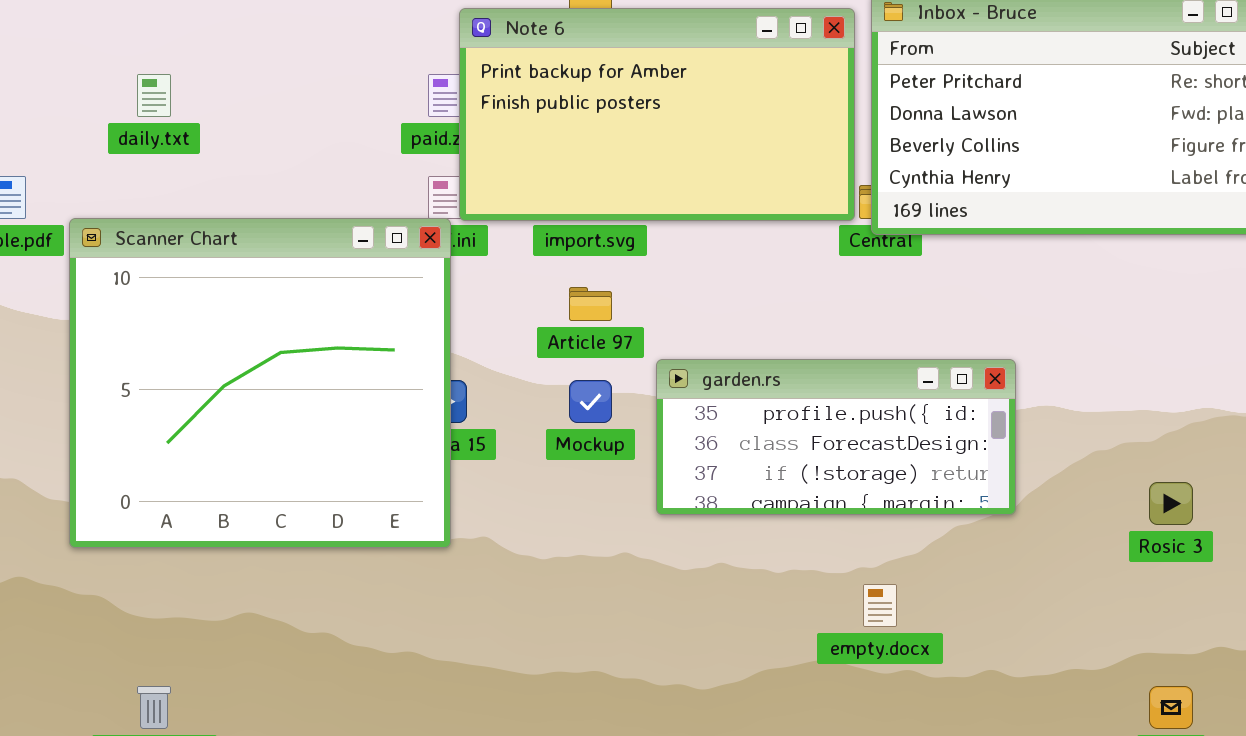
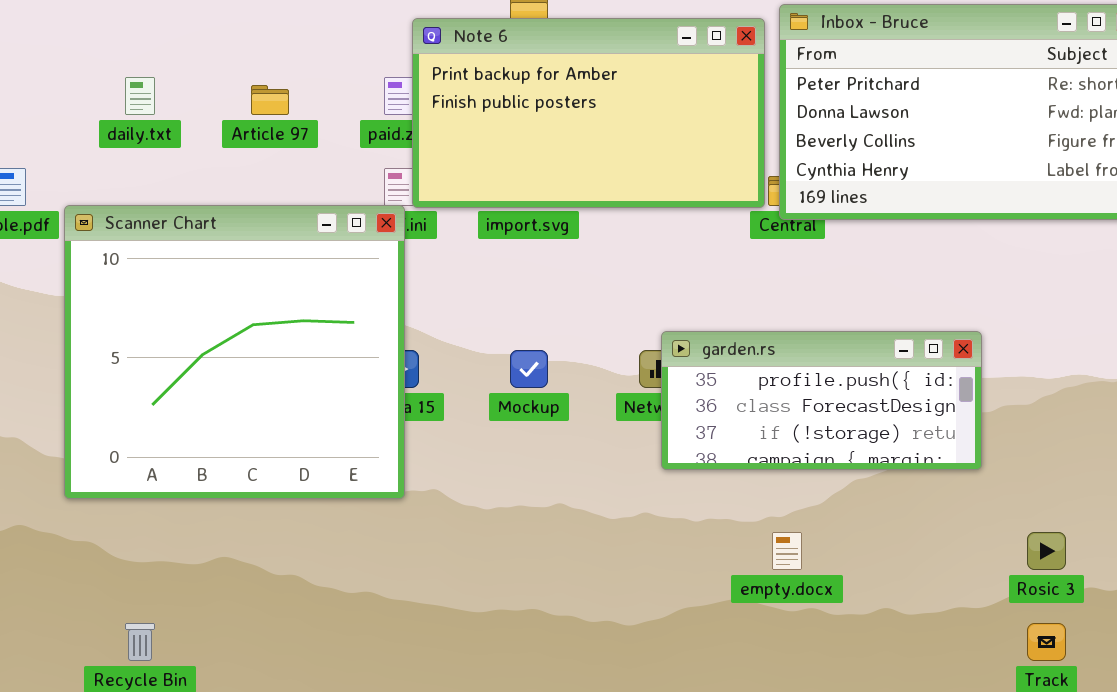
Article 97: [569,287,612,321] -> [251,85,289,115], moved
garden.rs: [656,359,1016,515] -> [661,331,982,470], moved
Rosic 3: [1149,482,1193,525] -> [1027,532,1066,570], moved

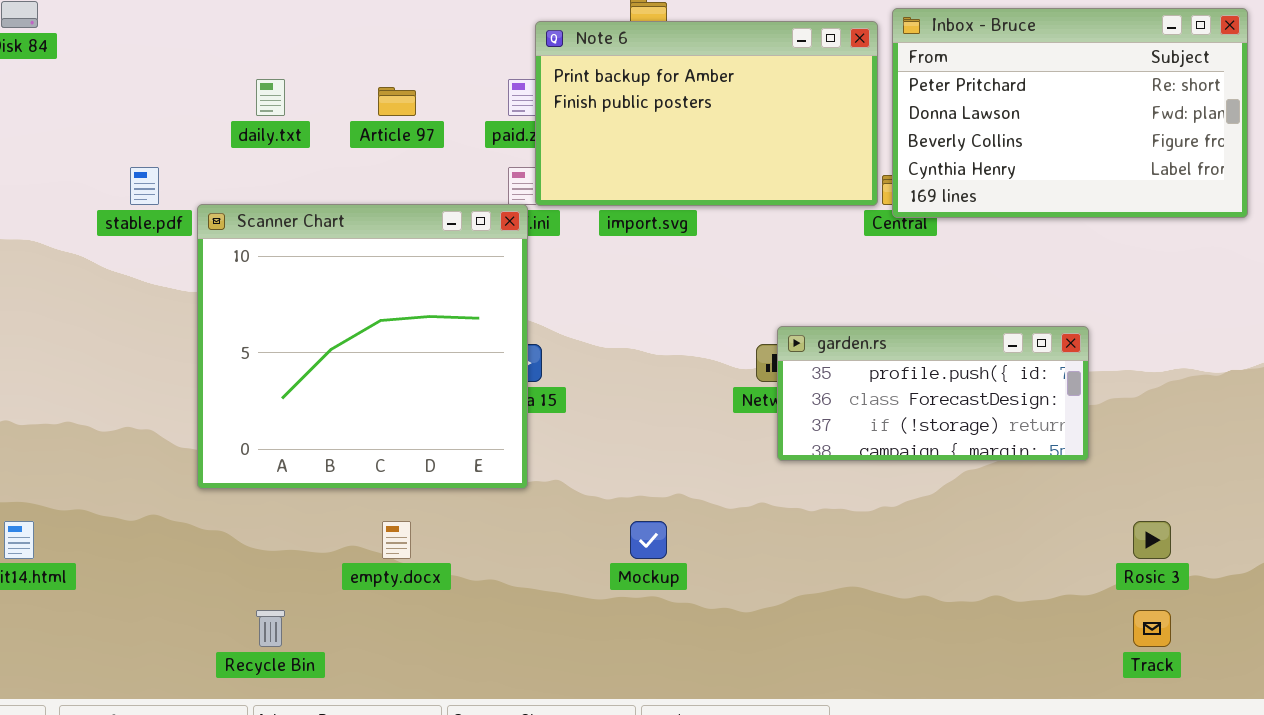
Mockup: [510,350,548,388] -> [630,521,667,559], moved
empty.docx: [772,532,802,570] -> [382,521,411,559], moved

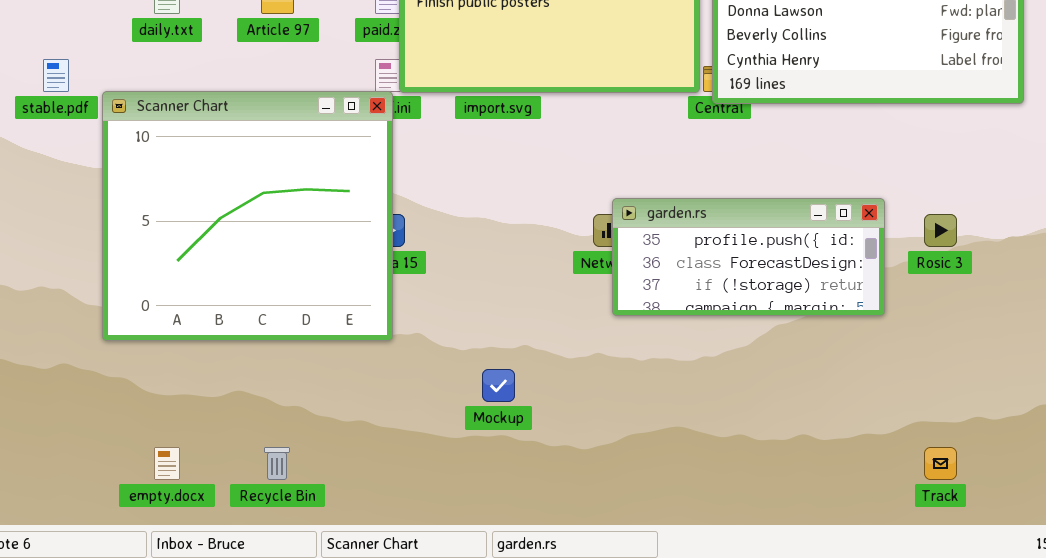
empty.docx: [382,521,411,559] -> [154,447,180,480], moved
Rosic 3: [1133,521,1171,559] -> [924,214,957,247], moved
Recycle Bin: [256,610,285,647] -> [264,447,290,480], moved

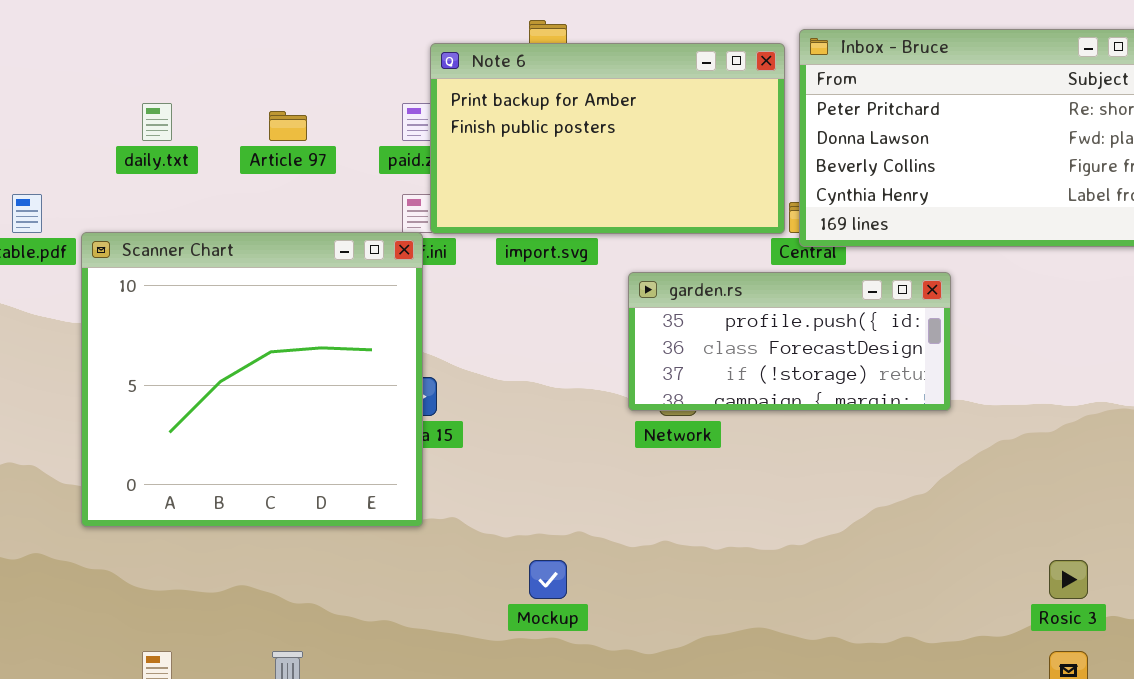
garden.rs: [612,198,885,316] -> [628,272,951,411], moved
Rosic 3: [924,214,957,247] -> [1049,560,1088,599], moved

